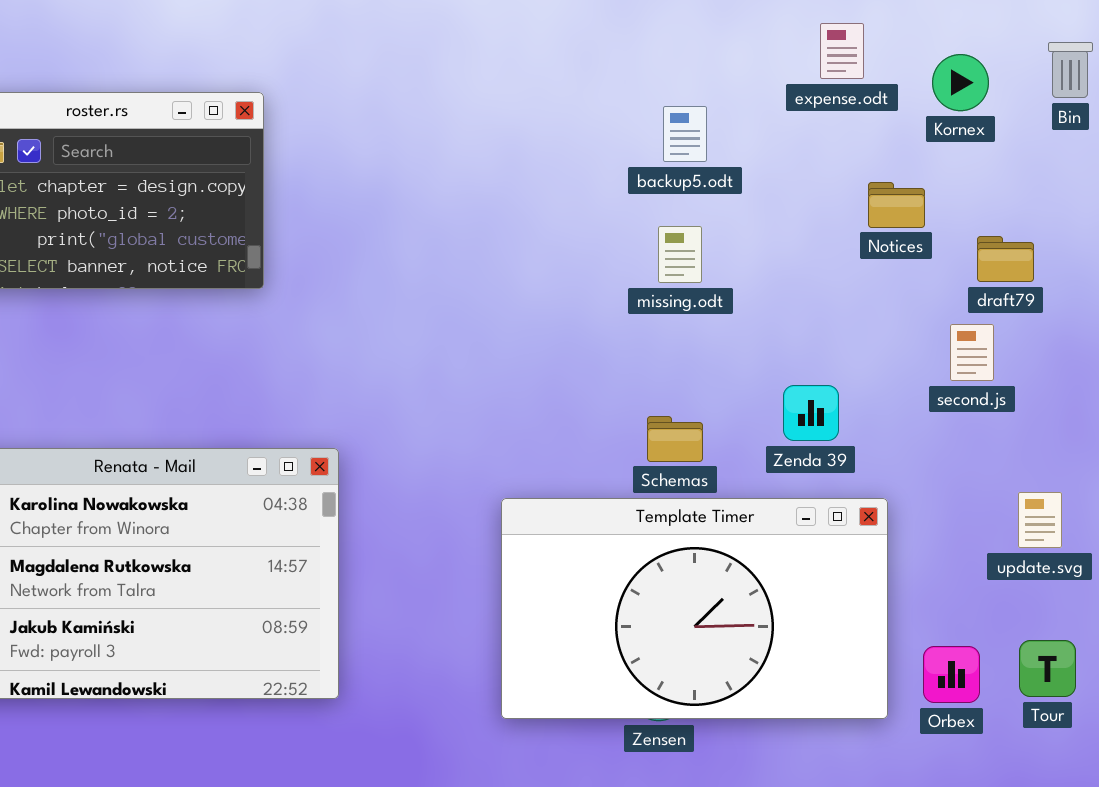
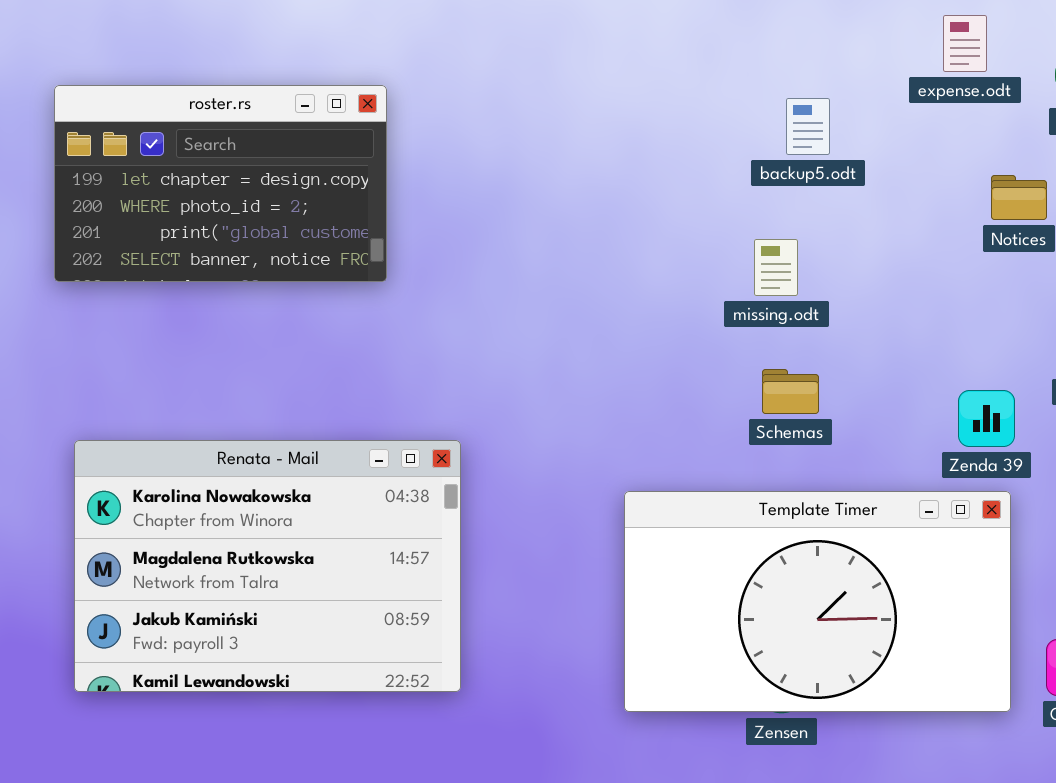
missing.odt: [658,226,702,283] -> [754,239,798,296], moved
Zenda 39: [783,385,839,441] -> [958,390,1015,447], moved
Schemas: [647,416,703,462] -> [762,369,819,414], moved

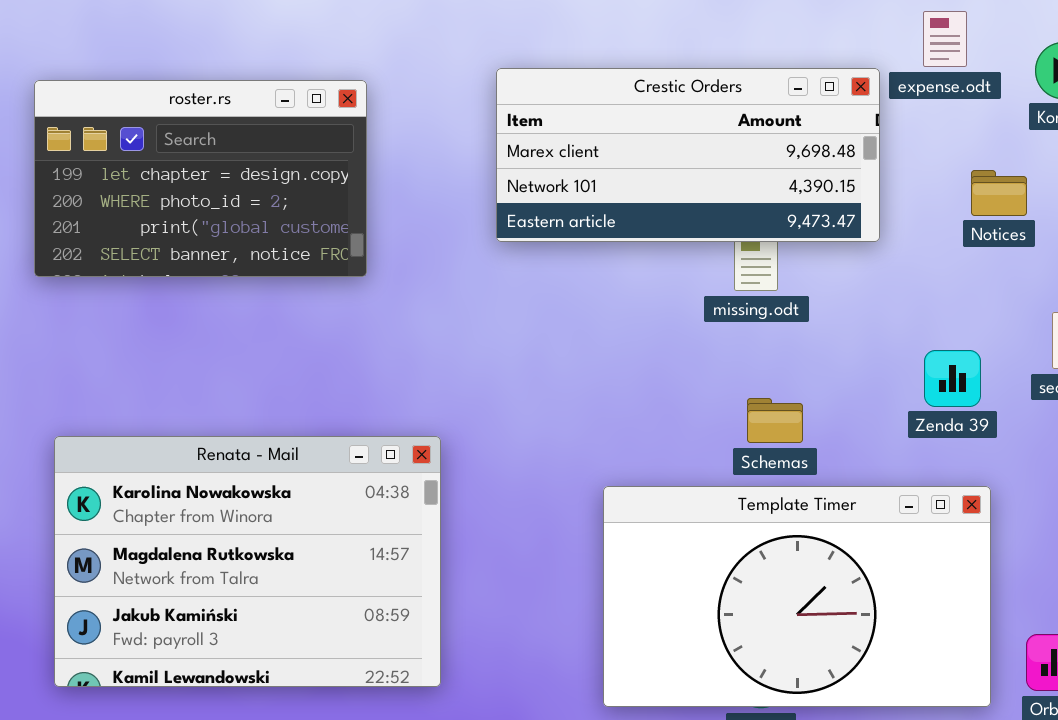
Crestic Orders: none -> [496,68,880,242], opened
Schemas: [762,369,819,414] -> [747,398,803,443], moved
Zenda 39: [958,390,1015,447] -> [924,350,981,407], moved

